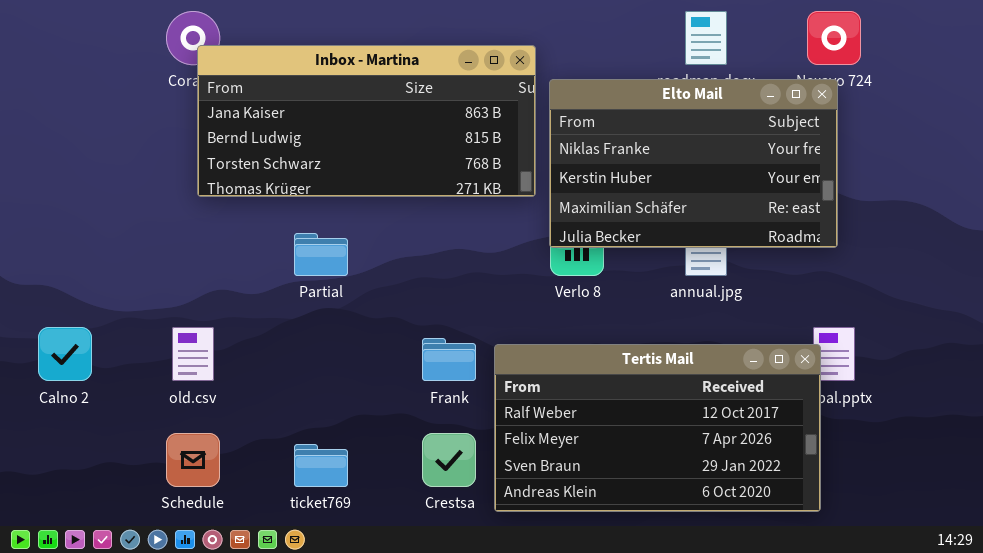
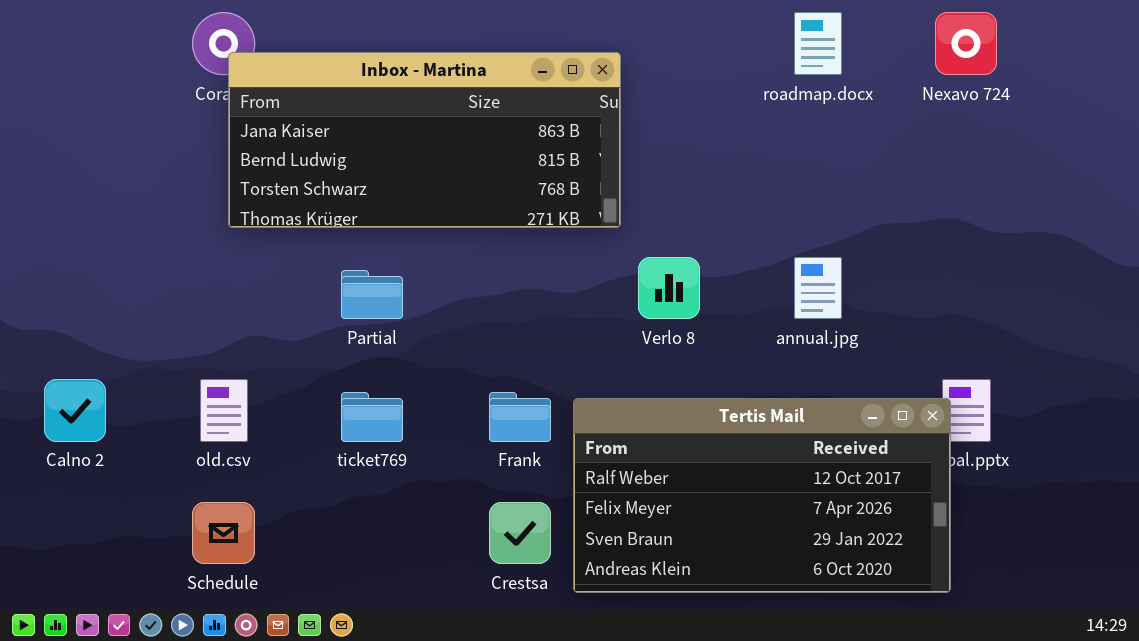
Elto Mail: [549,79,838,248] -> none, closed
ticket769: [294,444,348,487] -> [341,392,403,442], moved

